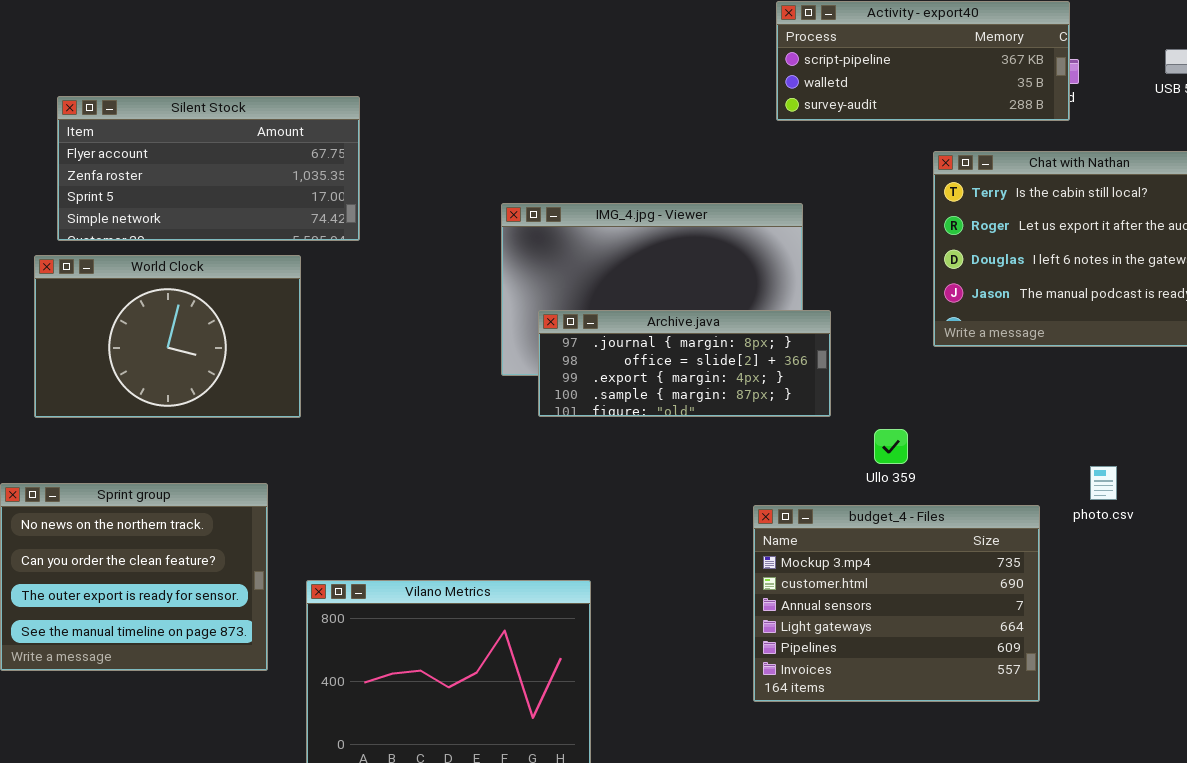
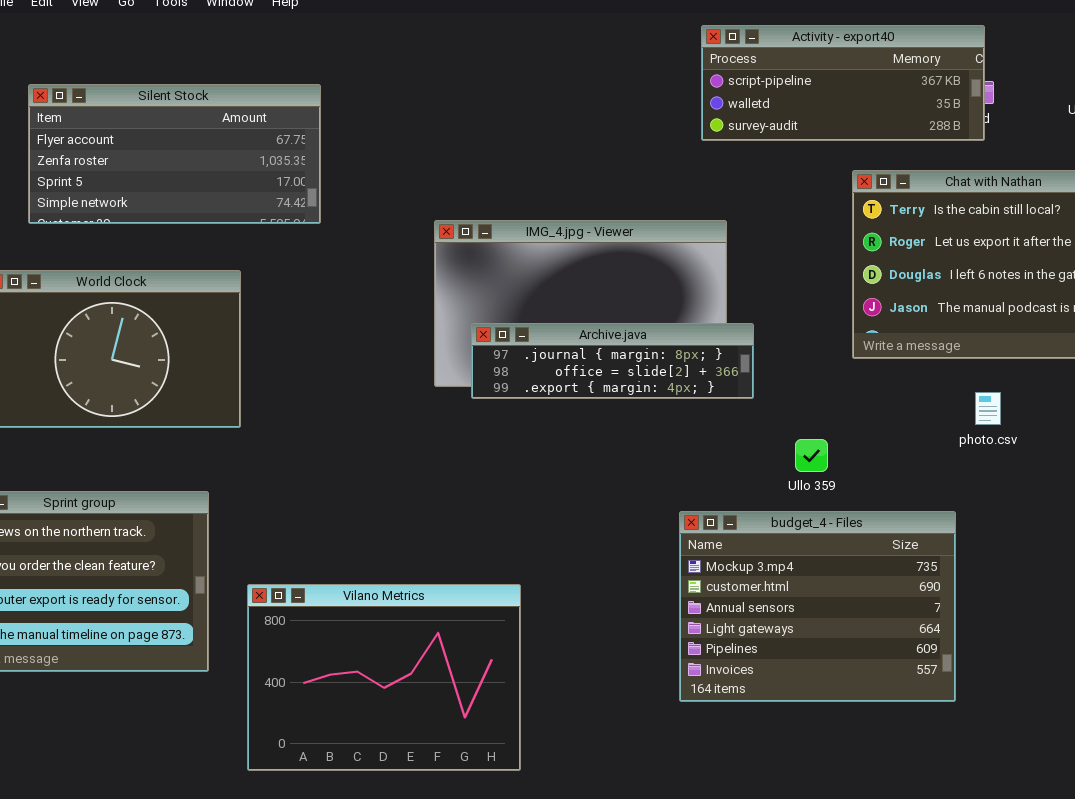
Silent Stock: [57,96,360,241] -> [28,84,321,224], moved
Archive.java: [538,310,831,417] -> [471,323,754,399], resized
photo.csv: [1090,466,1117,500] -> [975,392,1001,425], moved

